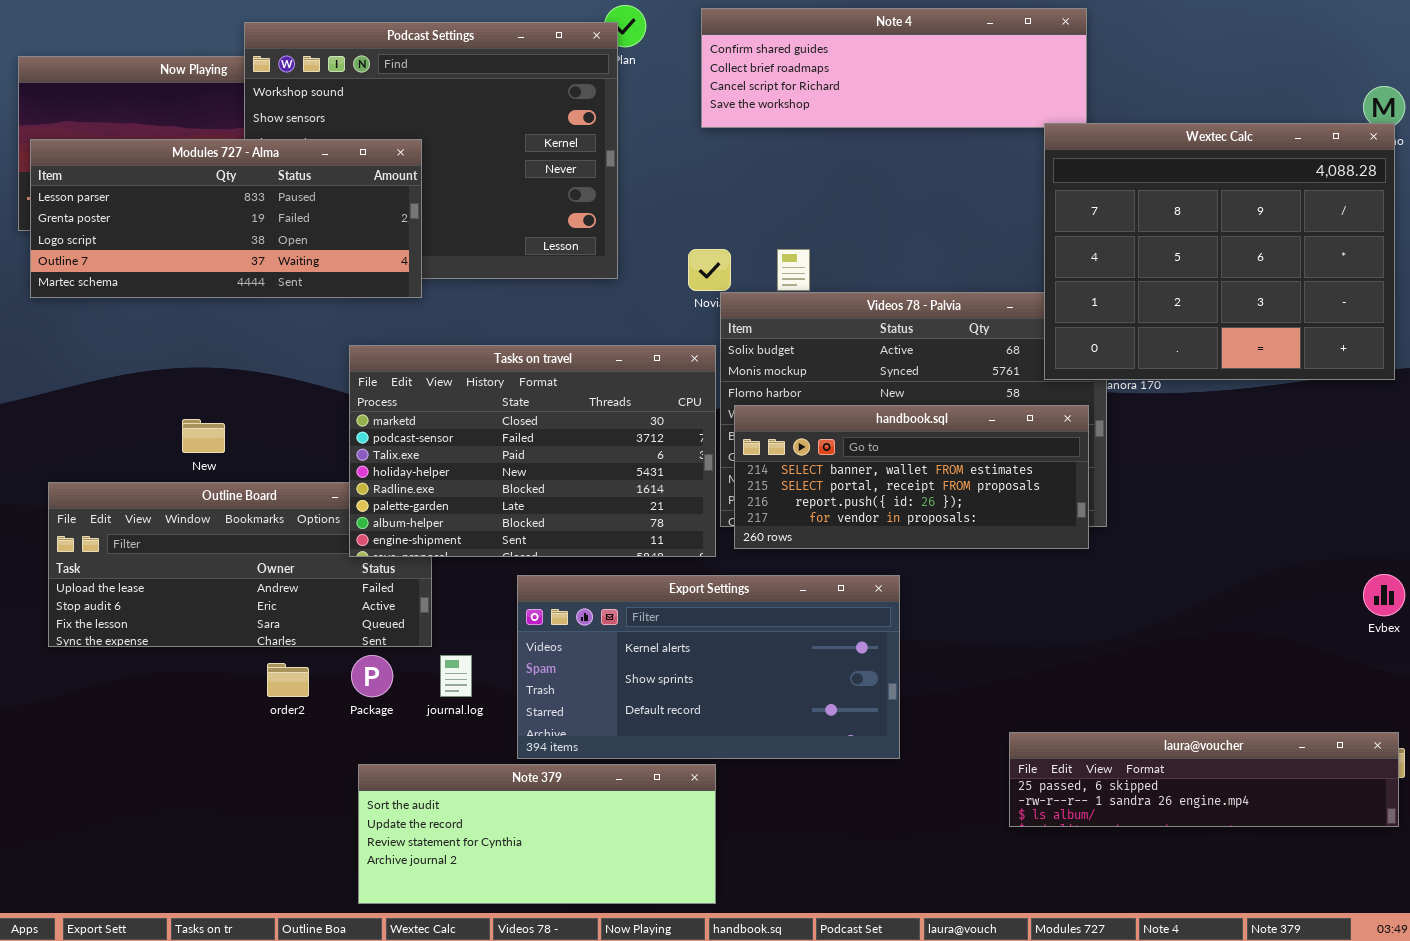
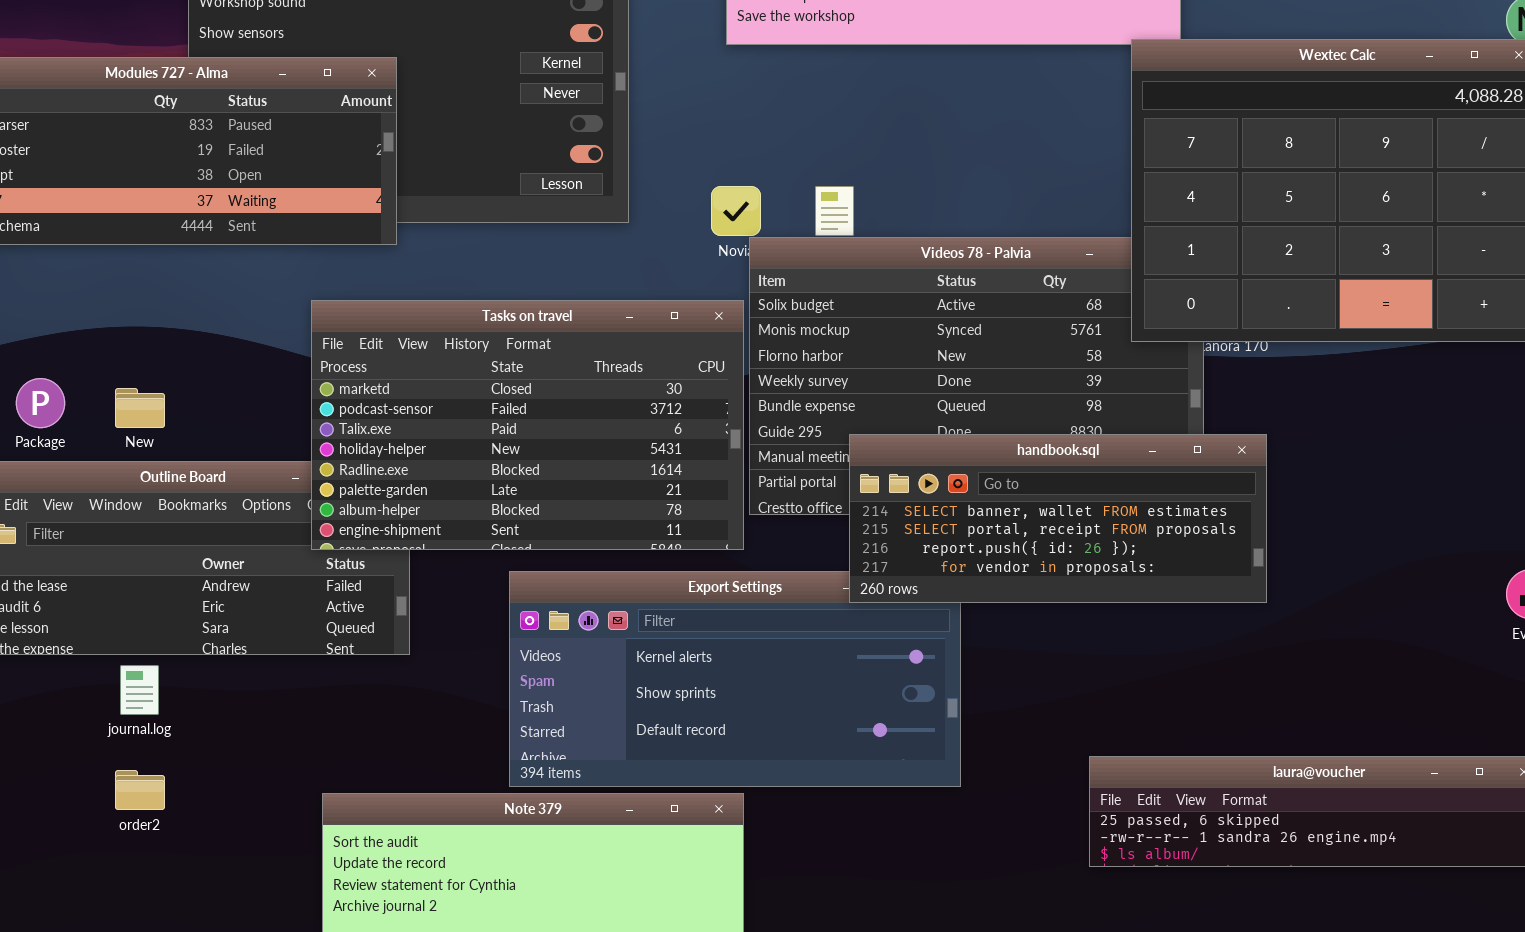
handbook.sql: [734,405,1089,549] -> [849,434,1267,603], moved
Package: [351,655,393,697] -> [16,378,65,428], moved
journal.log: [440,655,472,697] -> [120,665,159,715], moved
order2: [267,663,309,697] -> [115,770,165,810], moved

